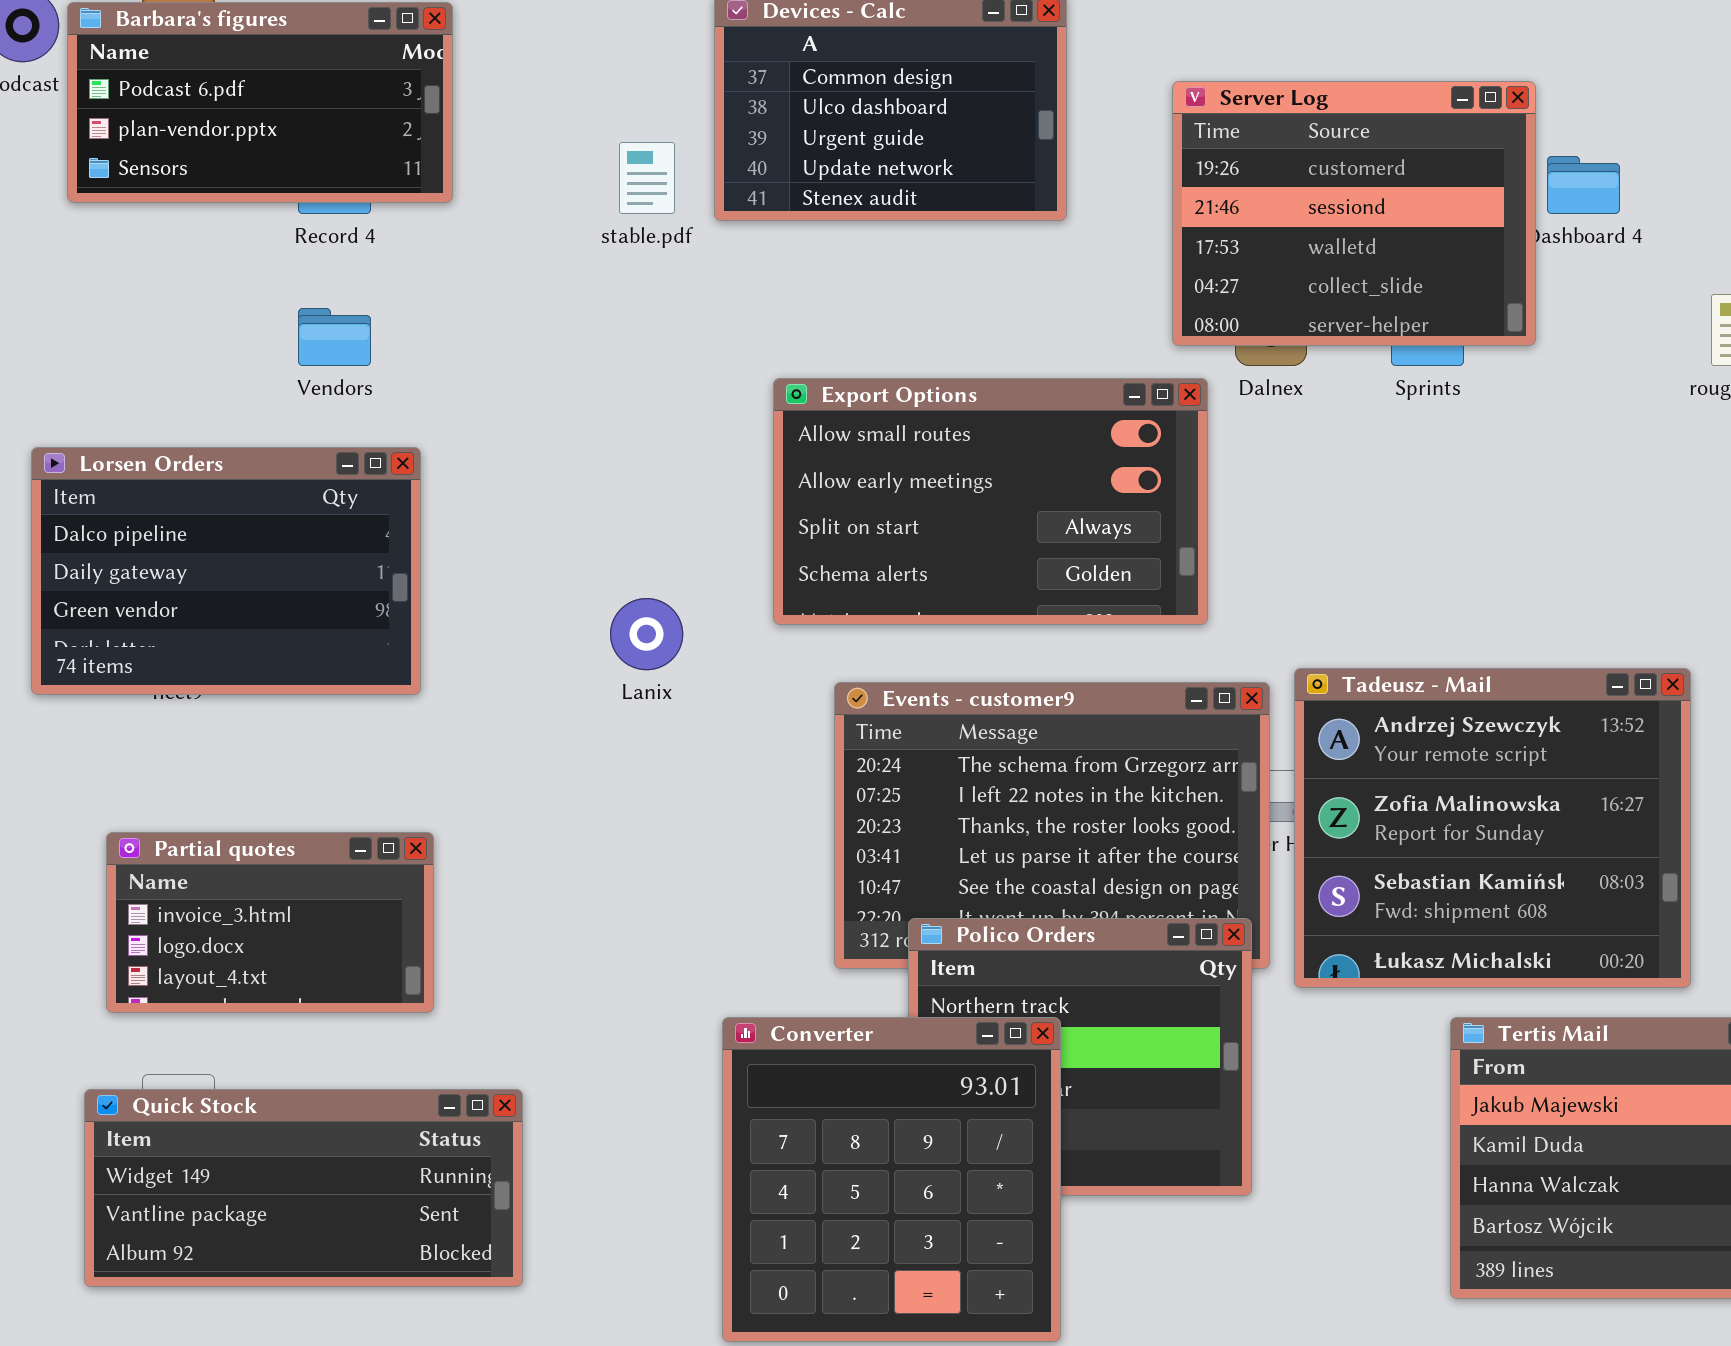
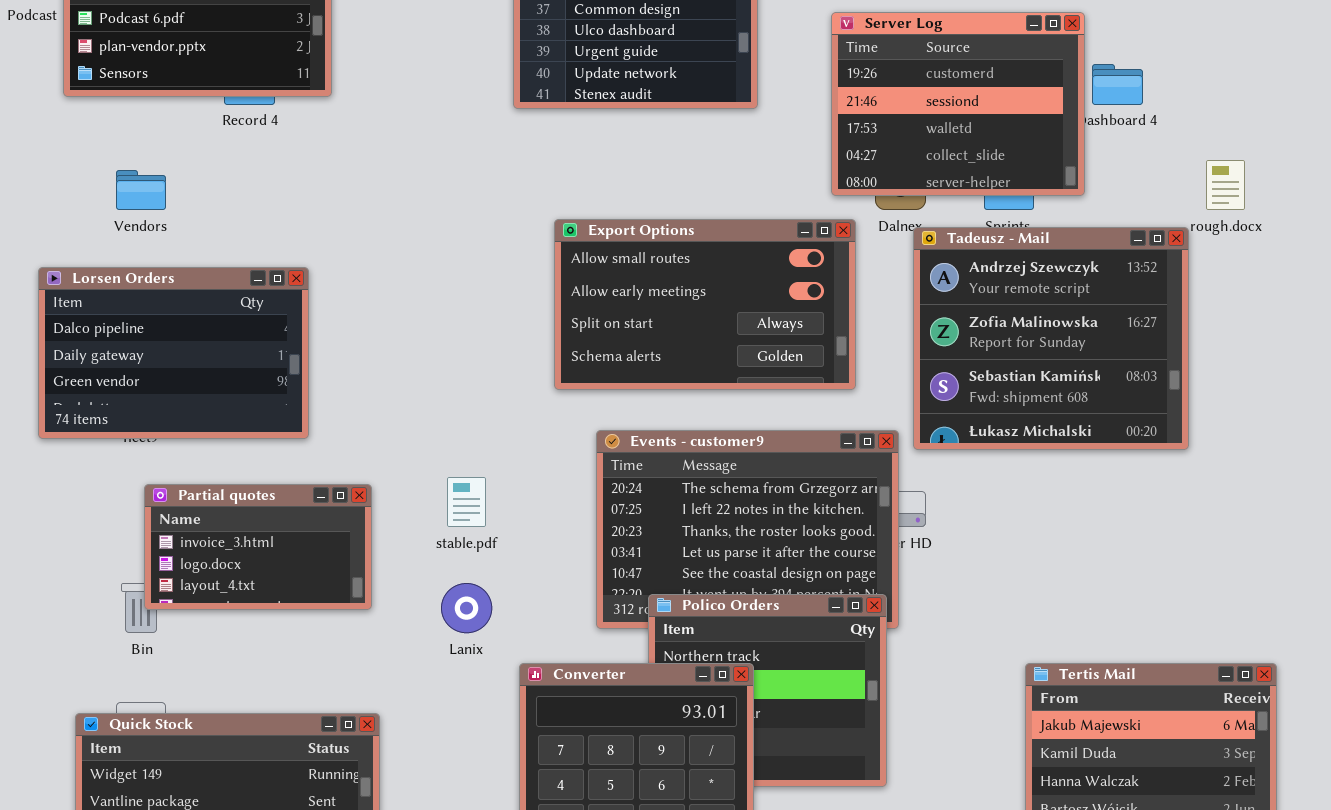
stable.pdf: [619,142,675,214] -> [447,477,486,527], moved
Vendors: [298,308,371,366] -> [116,170,166,210], moved
Lanix: [610,598,683,670] -> [441,583,492,633], moved
Tadeusz - Mail: [1294,668,1691,988] -> [913,227,1189,450], moved
Partial quotes: [106,832,434,1013] -> [144,484,372,610], moved

